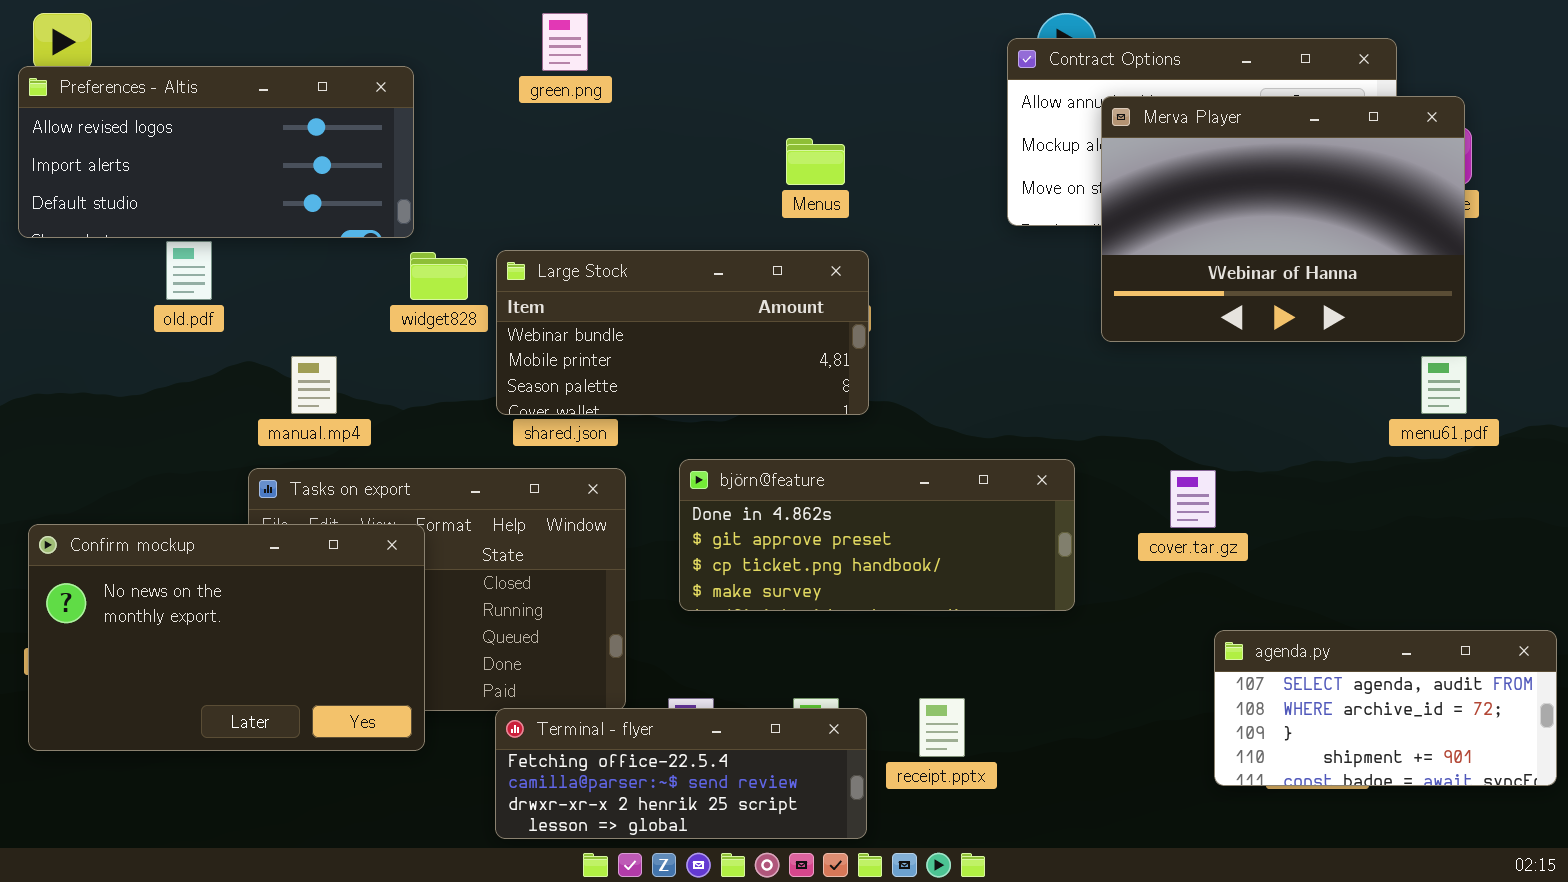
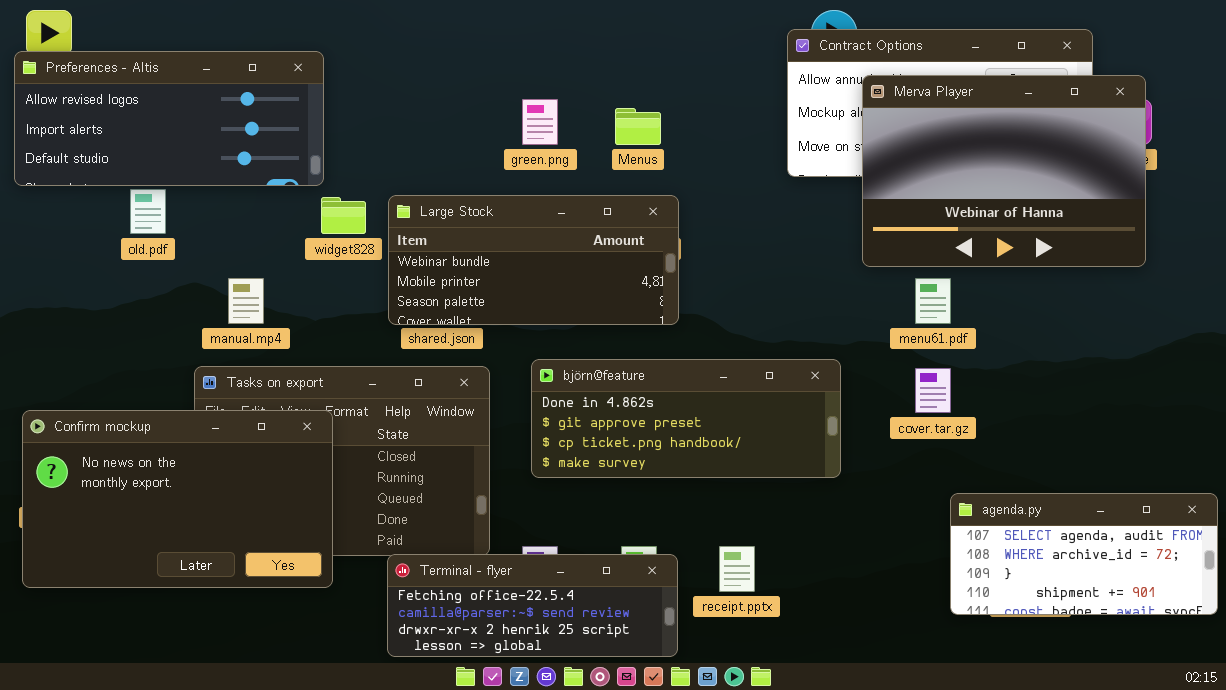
green.png: [542,13,588,71] -> [522,99,558,145], moved
menu61.pdf: [1421,356,1467,414] -> [915,278,951,324], moved

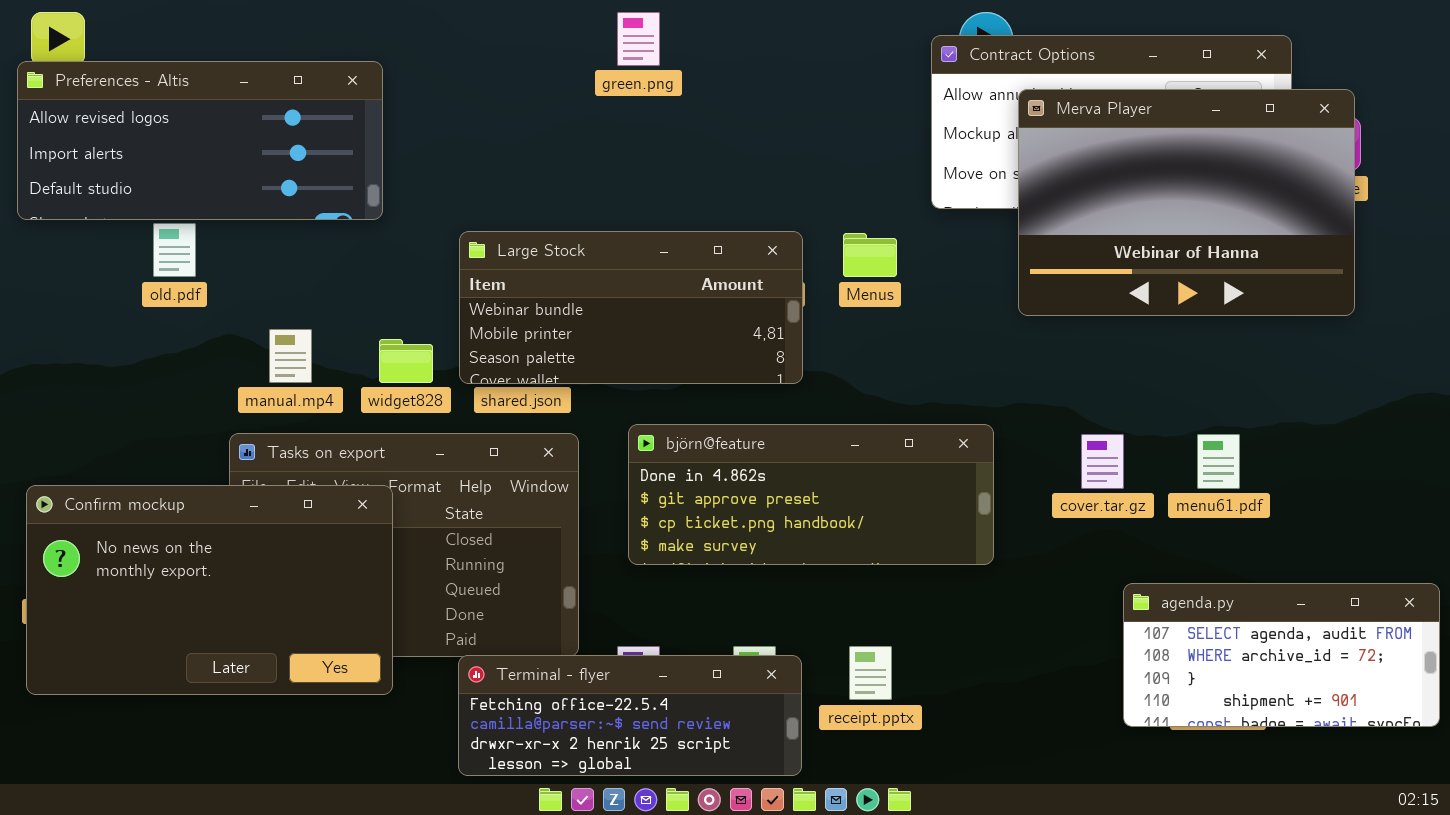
green.png: [522,99,558,145] -> [617,12,660,66], moved
Menus: [615,108,661,145] -> [843,233,897,277], moved
widget828: [321,197,366,234] -> [379,339,433,383], moved
menu61.pdf: [915,278,951,324] -> [1197,434,1240,489], moved

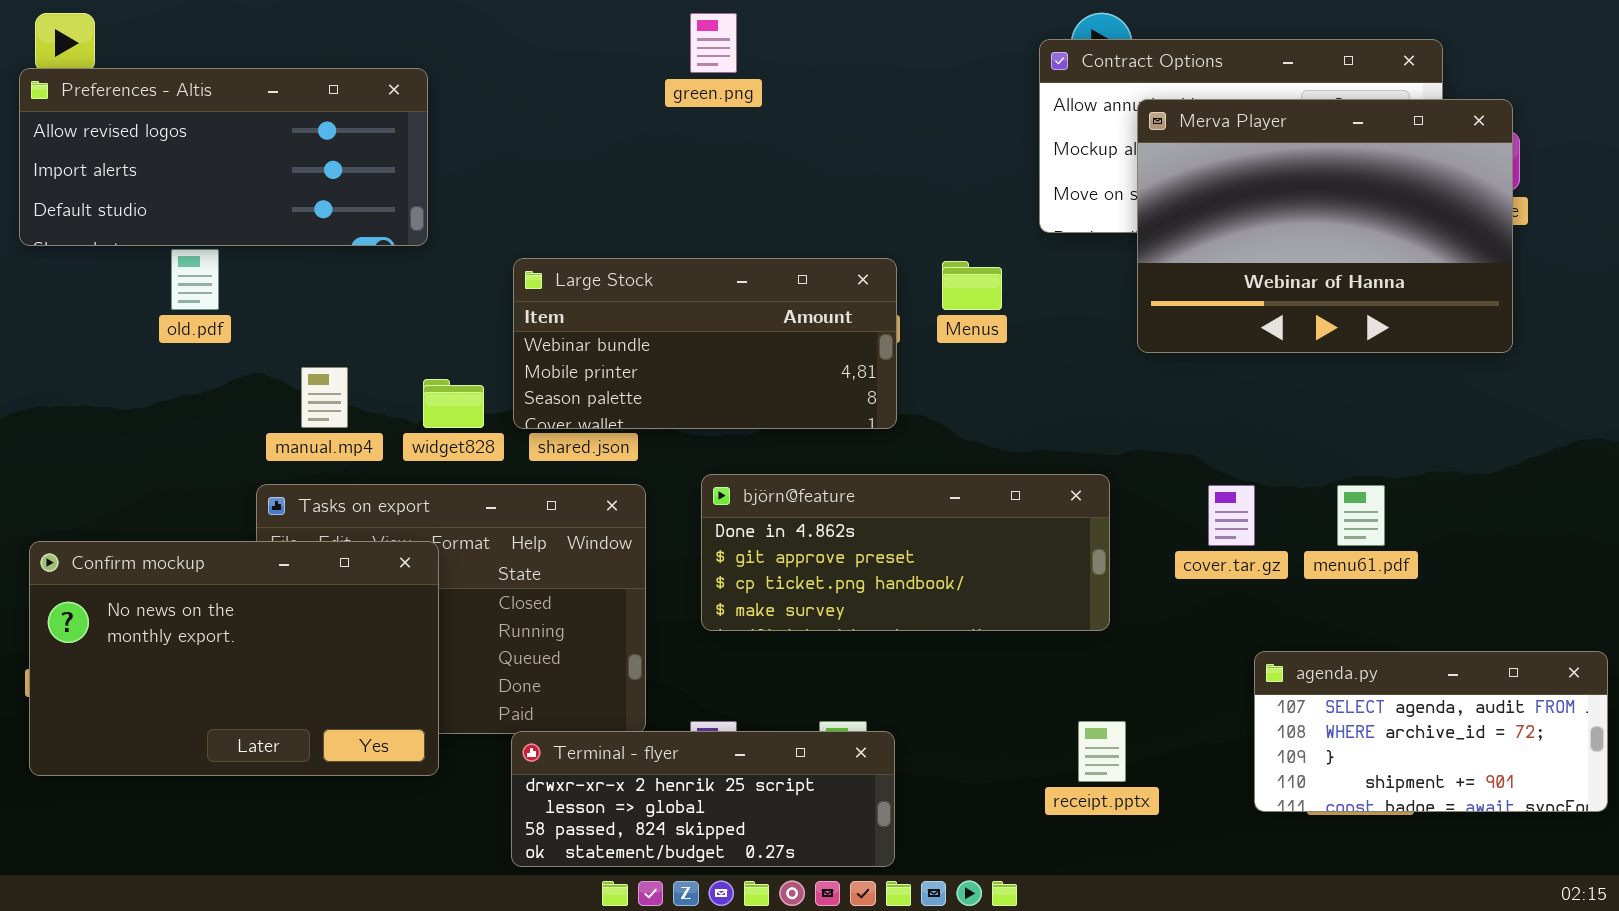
receipt.pptx: [849,646,892,700] -> [1078,721,1126,782], moved
Terminal - flyer: [458,655,802,776] -> [511,731,895,867], scrolled down 2 rows

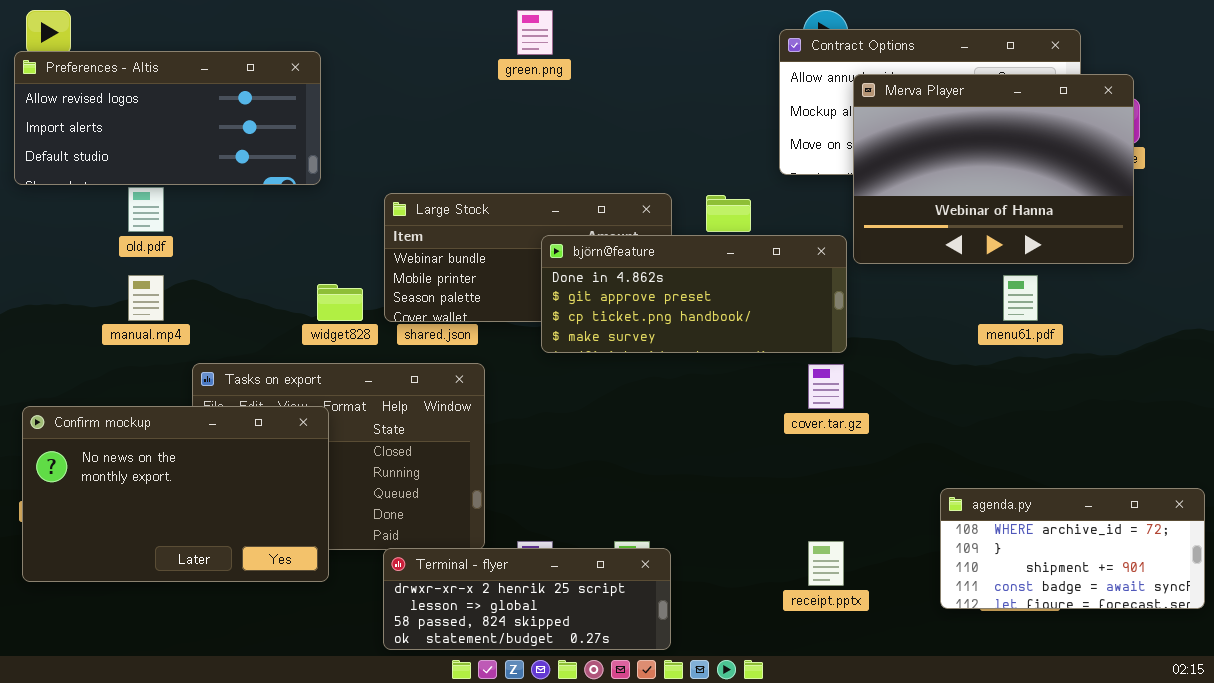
manual.mp4: [301,367,348,428] -> [128,275,164,321], moved
björn@feature: [701,474,1110,631] -> [541,235,847,353], moved
cover.tar.gz: [1208,485,1255,546] -> [808,364,844,409], moved
menu61.pdf: [1337,485,1385,546] -> [1003,275,1038,321], moved
agenda.py: [1254,651,1608,812] -> [940,488,1205,609], scrolled down 1 row

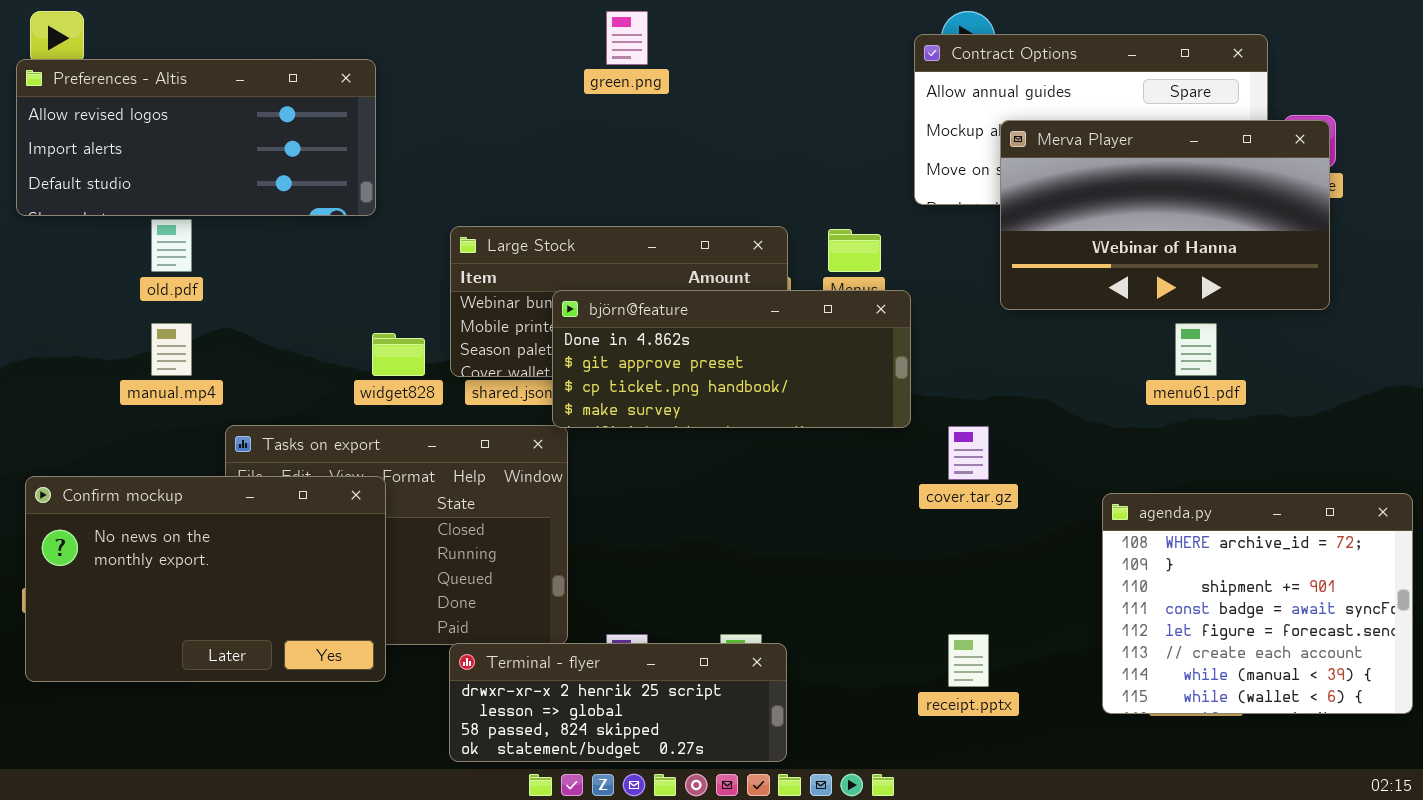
Merva Player: [853,74,1134,264] -> [1000,120,1330,310], resized
björn@feature: [541,235,847,353] -> [552,290,911,428], moved
agenda.py: [940,488,1205,609] -> [1102,493,1413,714], resized

